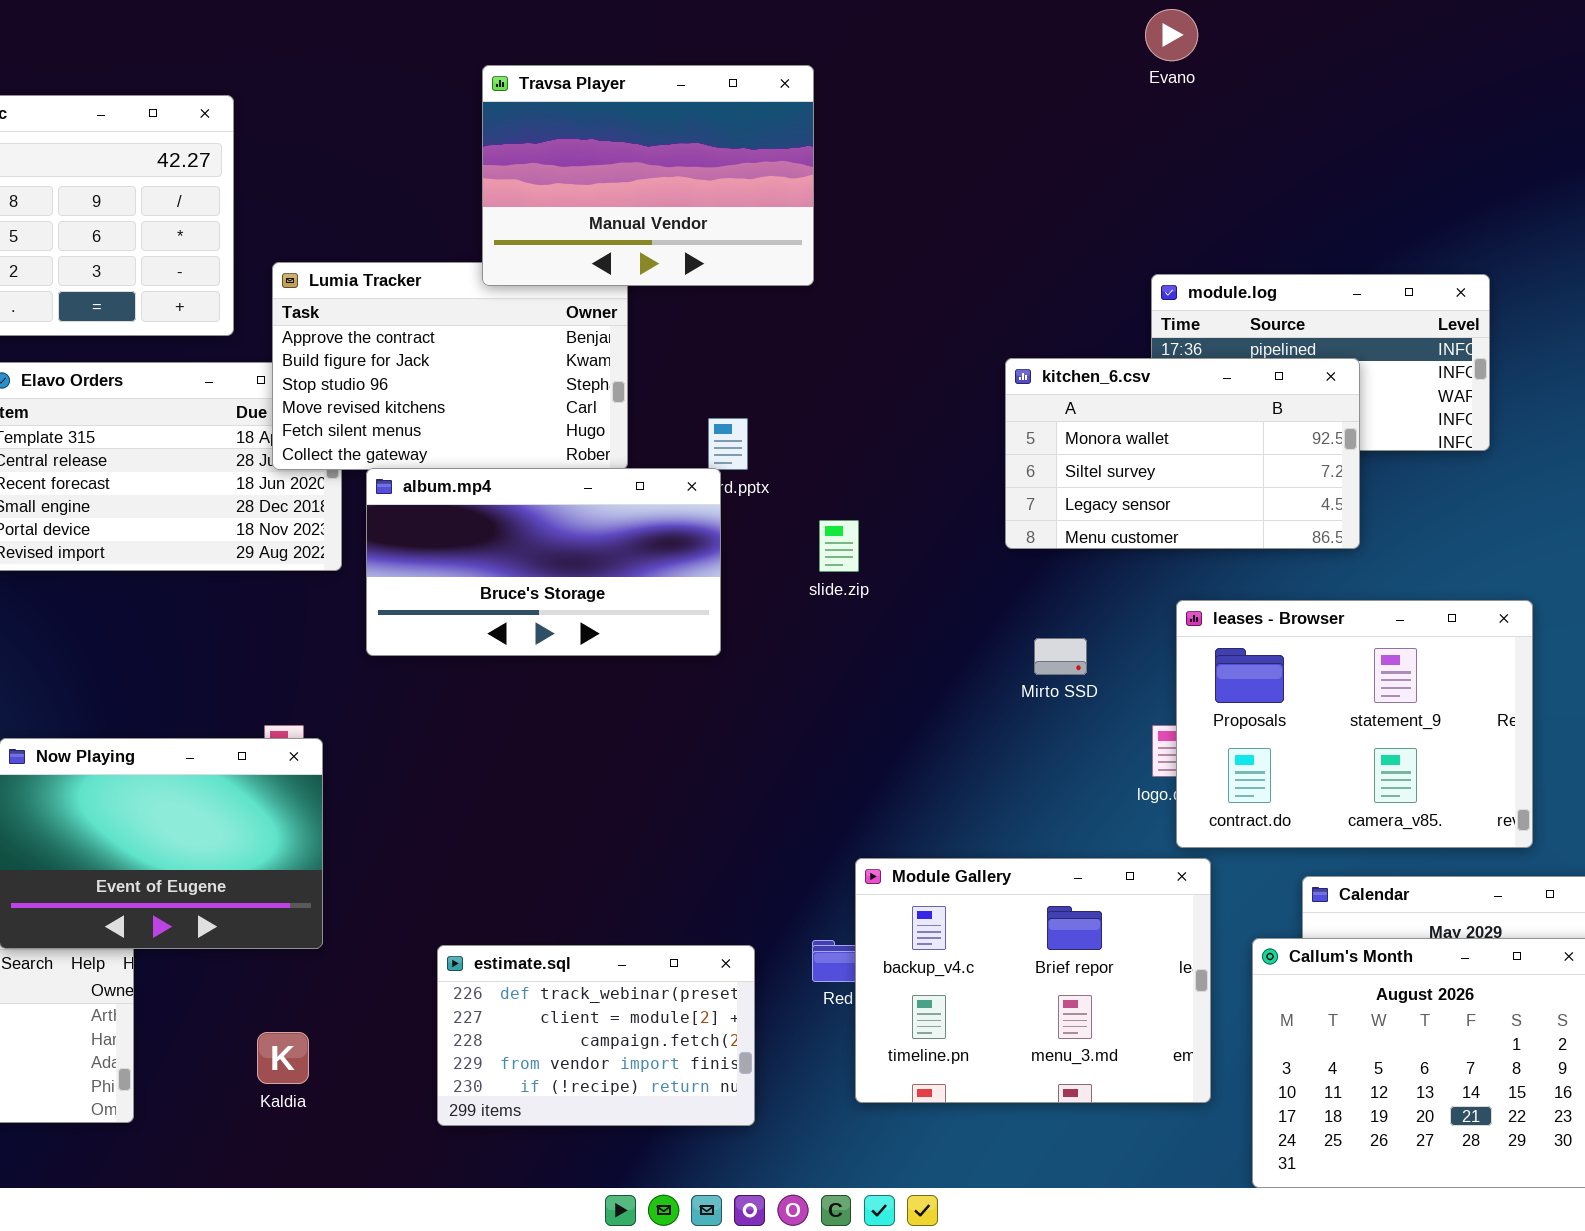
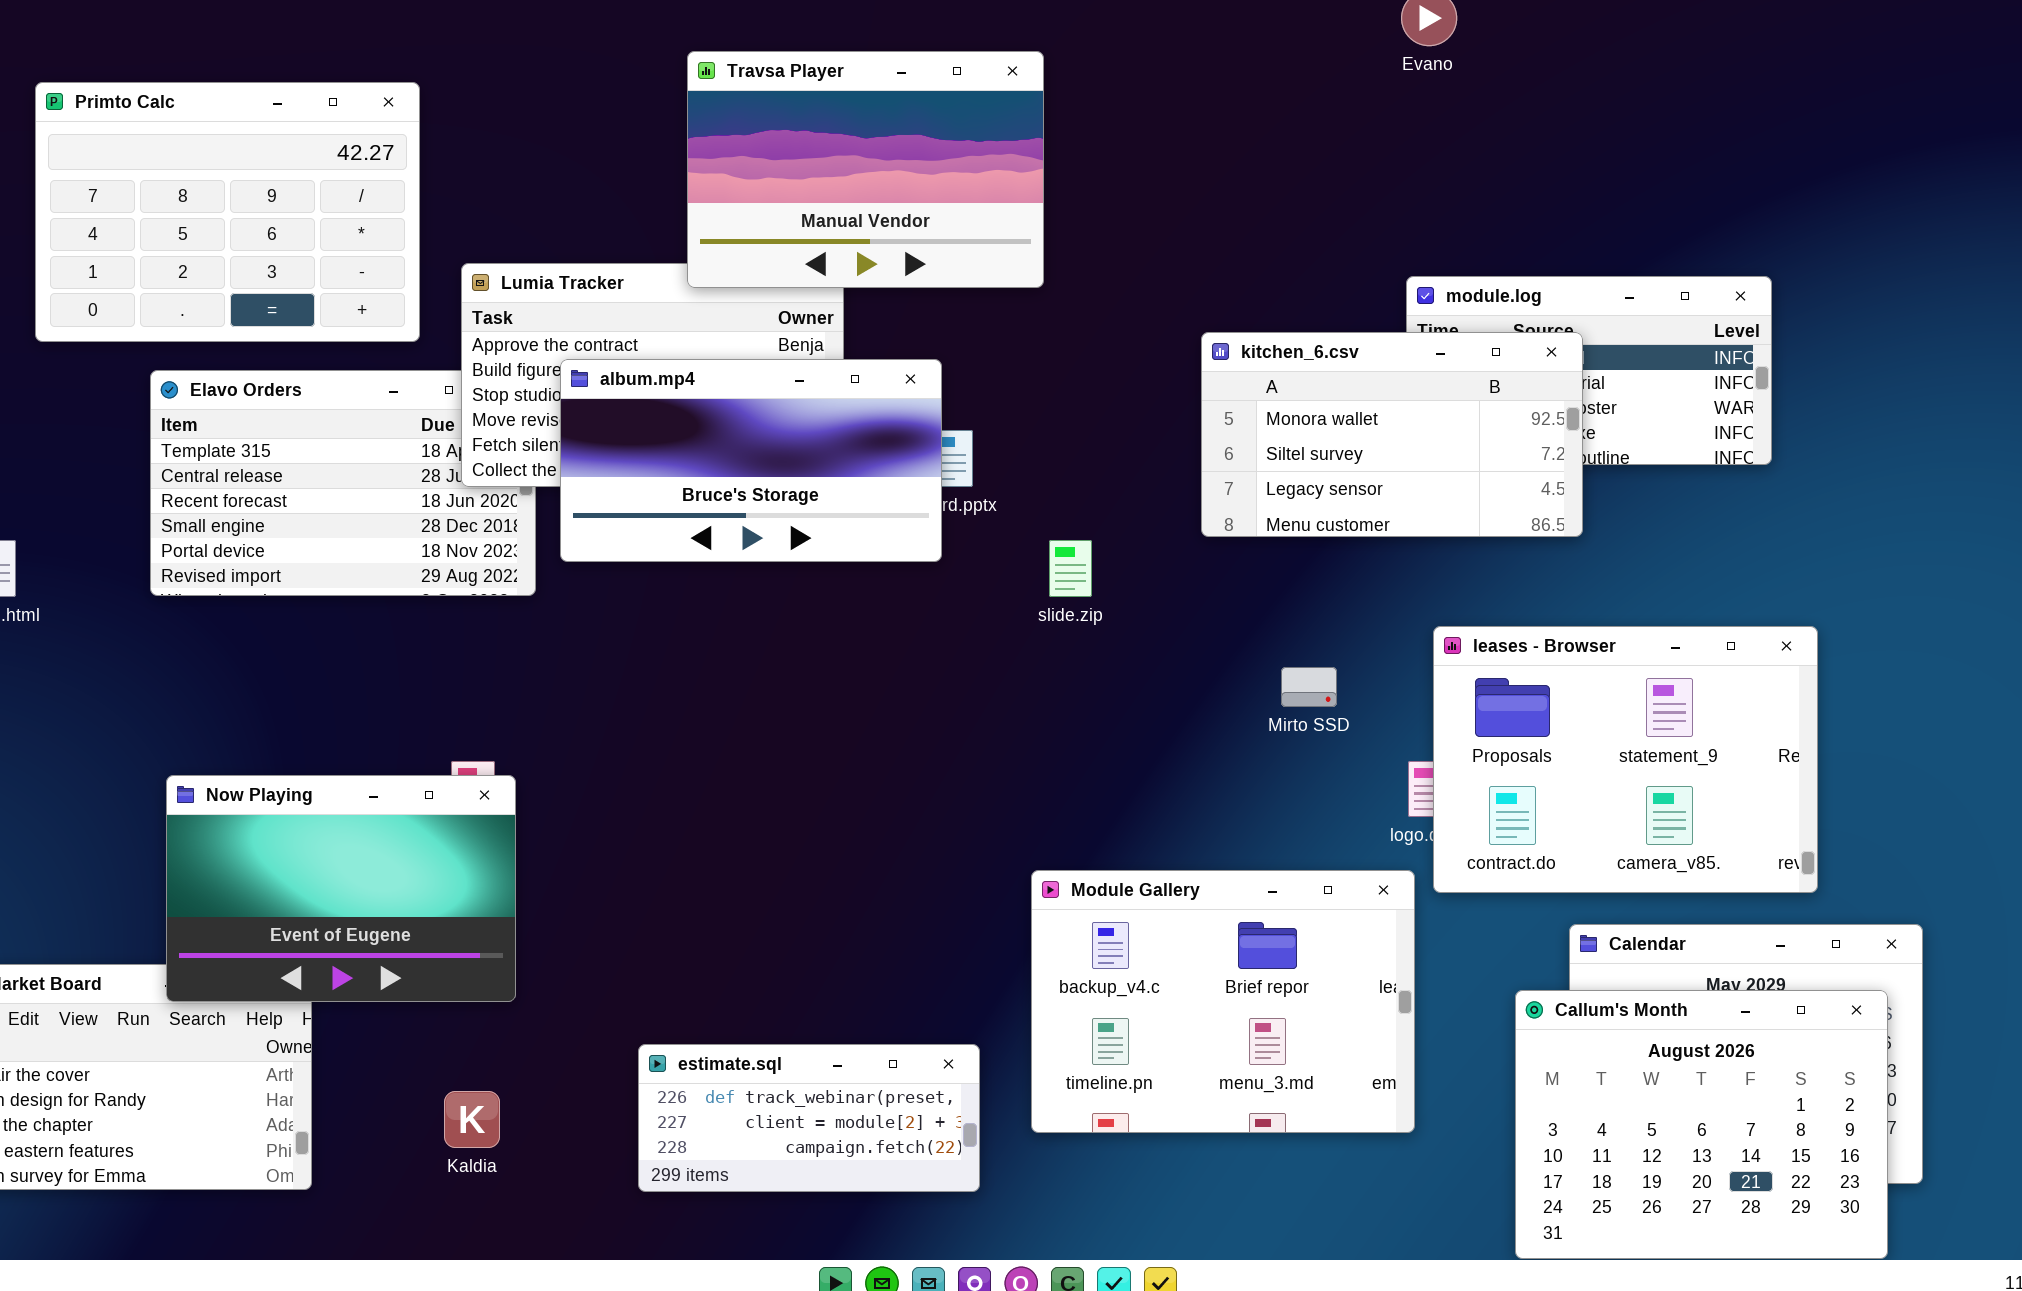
kitchen_6.csv: [1005,358,1360,549] -> [1201,332,1583,537], moved
album.mp4: [366,468,721,656] -> [560,359,942,562], moved
Module Gallery: [855,858,1211,1103] -> [1031,870,1415,1133], moved
estimate.sql: [437,945,755,1126] -> [638,1044,980,1192], resized

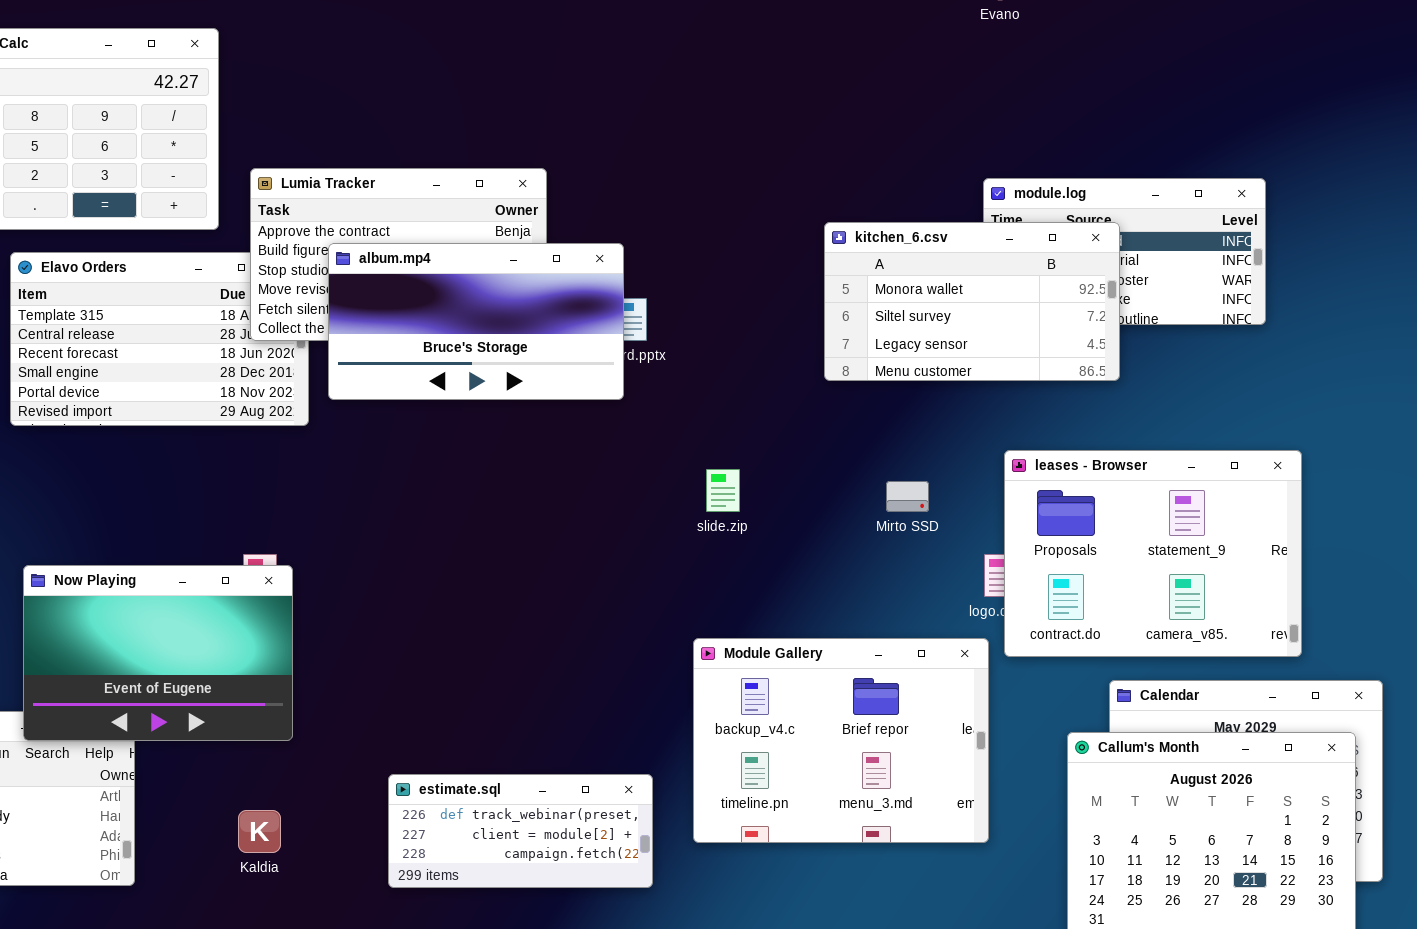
Travsa Player: [687,51,1044,288] -> none, closed
slide.zip: [1049,540,1092,597] -> [706,469,740,512], moved

